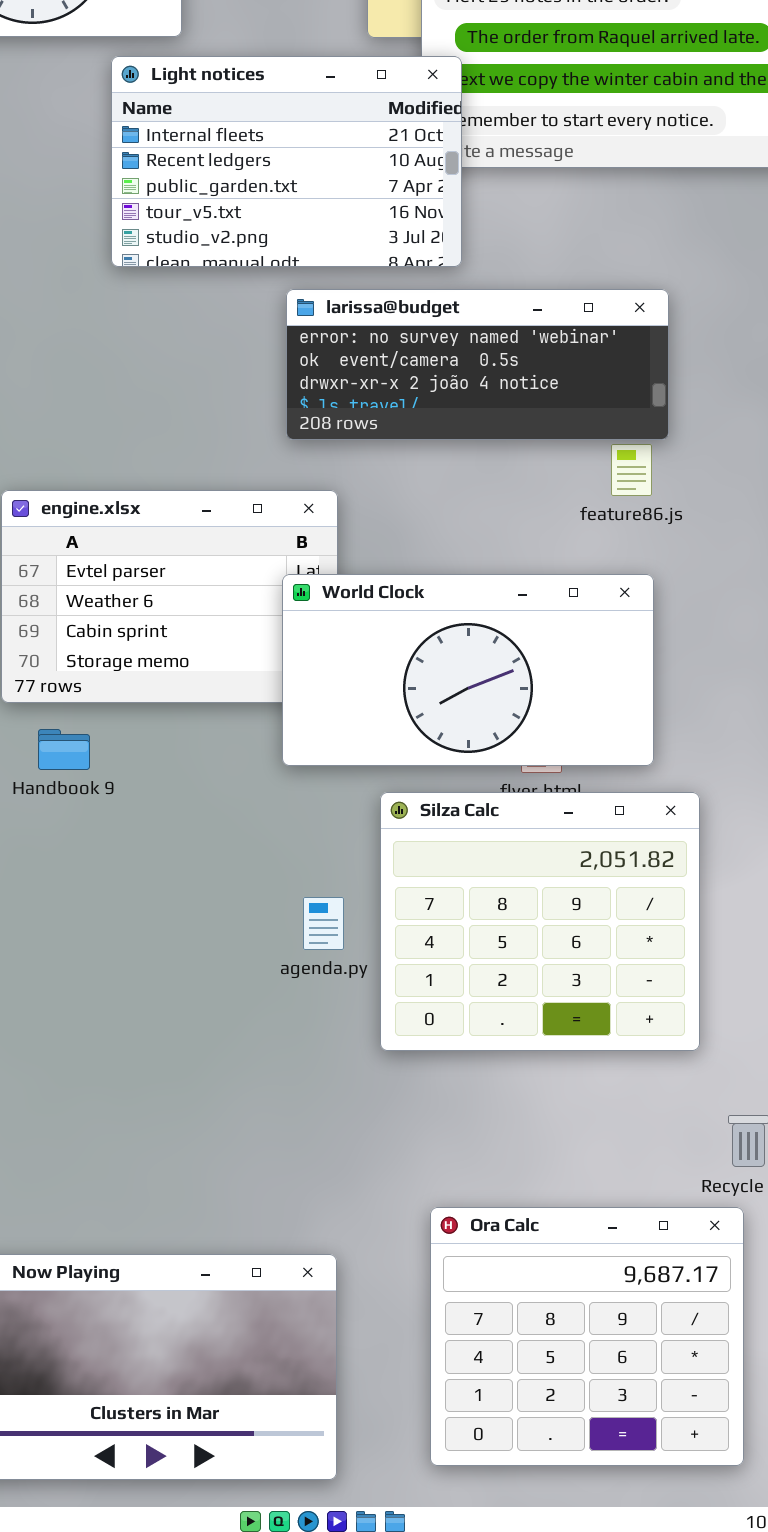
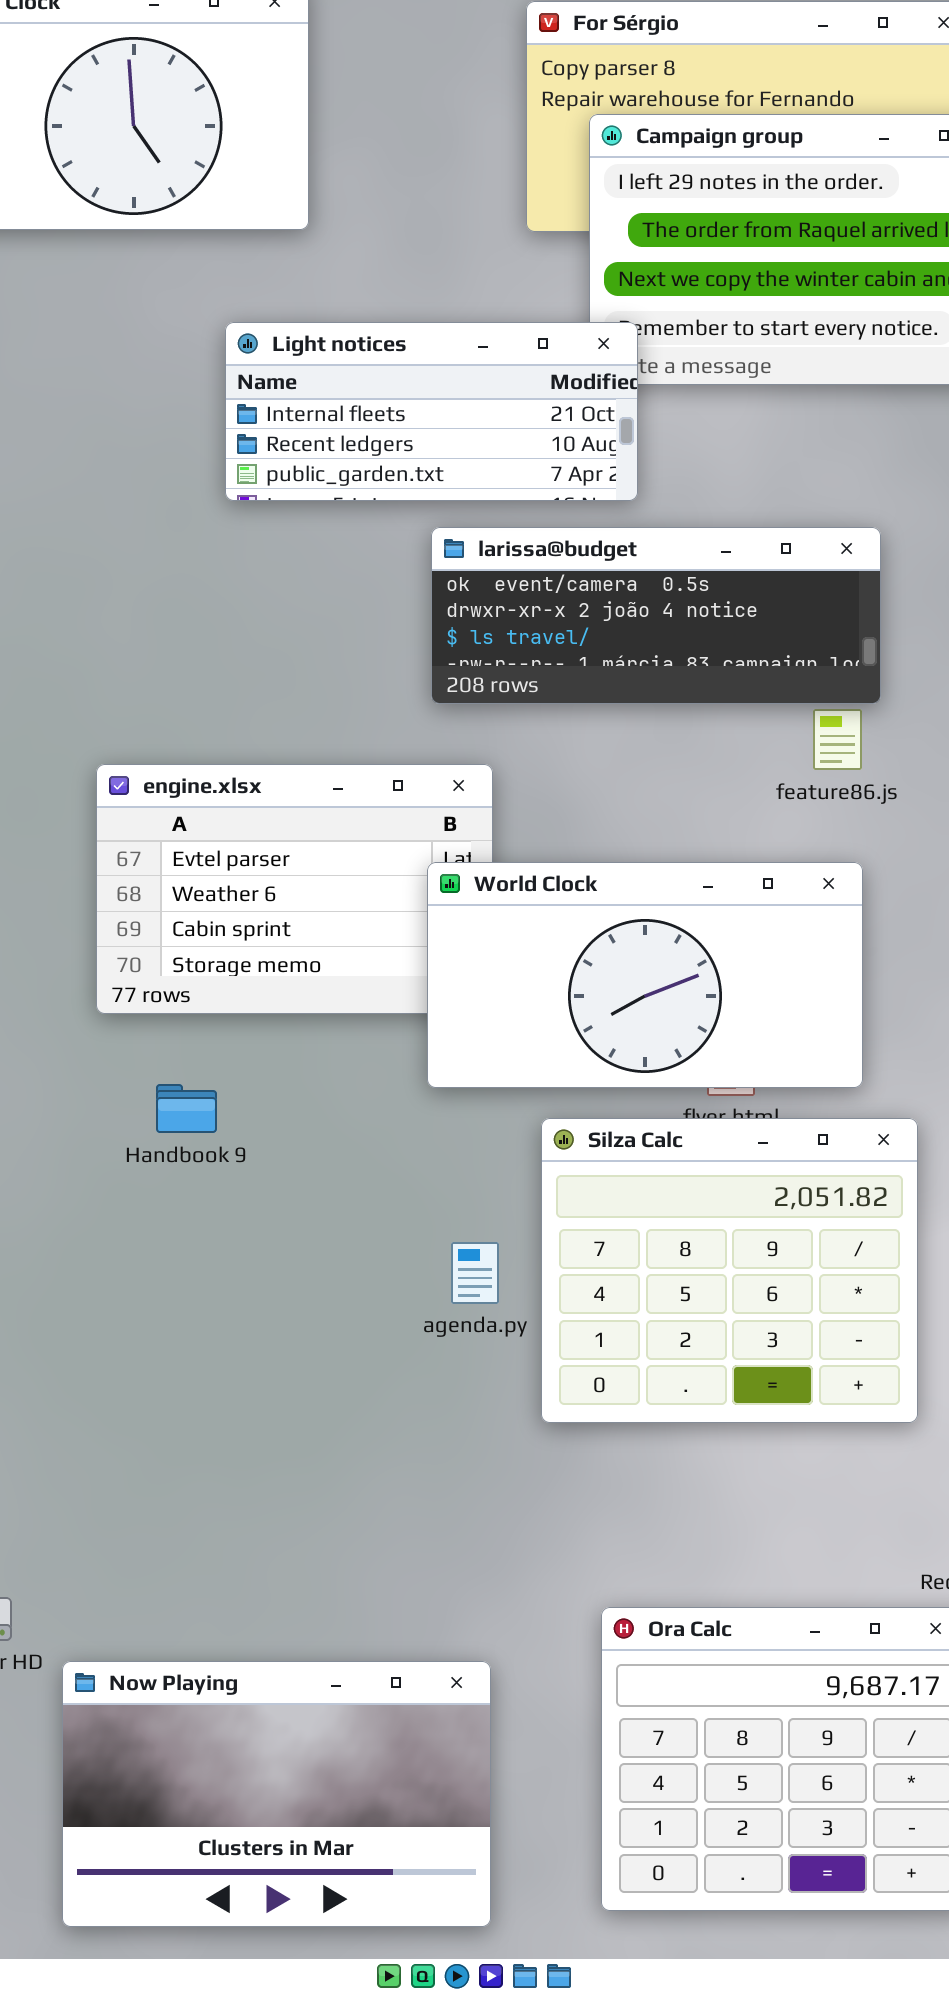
Light notices: [111,56,462,267] -> [225,322,638,501], resized
larissa@budget: [286,289,669,440] -> [431,527,881,704], scrolled down 1 row
Handbook 9: [38,729,90,770] -> [156,1084,217,1133], moved

